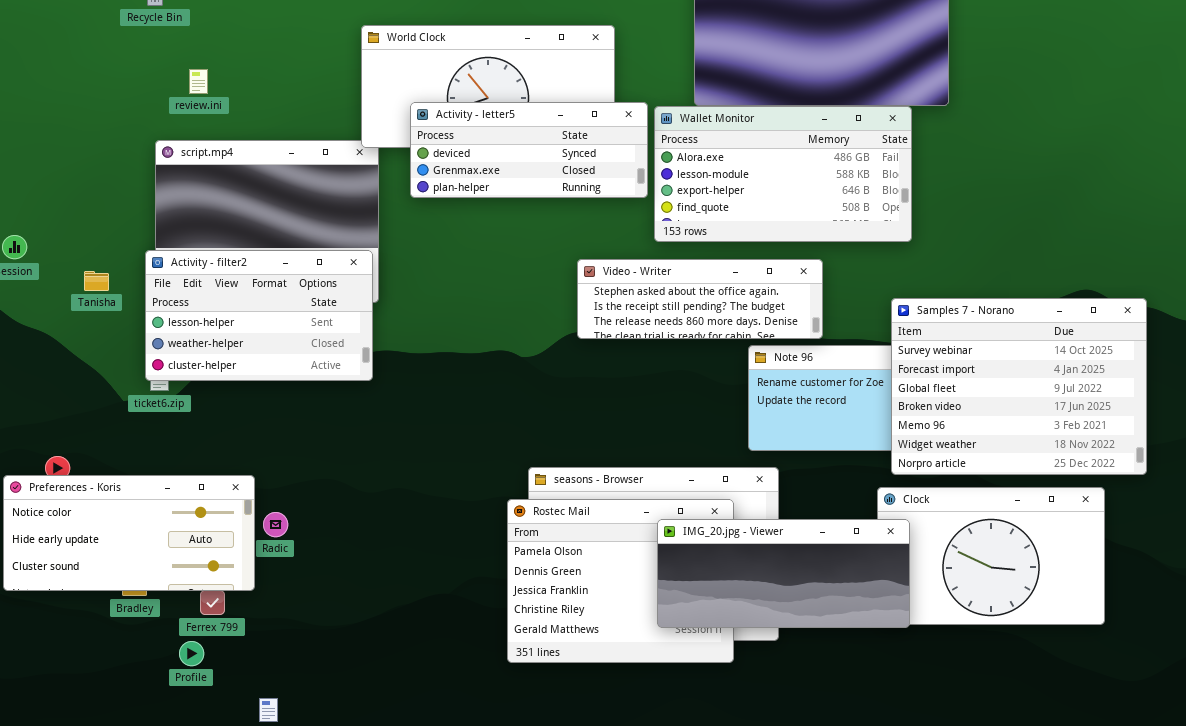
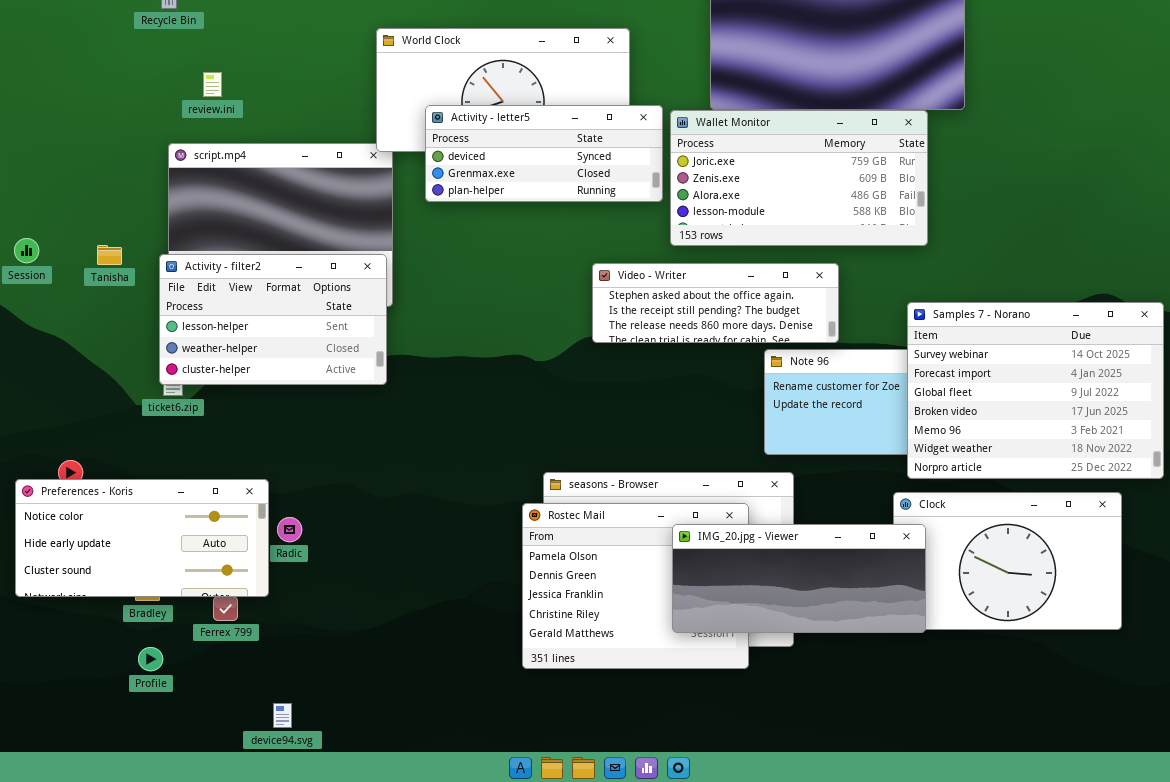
Wallet Monitor: [654,106,912,242] -> [670,110,928,246], scrolled up 2 rows
Tanisha: [84,271,109,291] -> [97,245,122,265], moved
Profile: [179,641,204,666] -> [138,647,163,671], moved

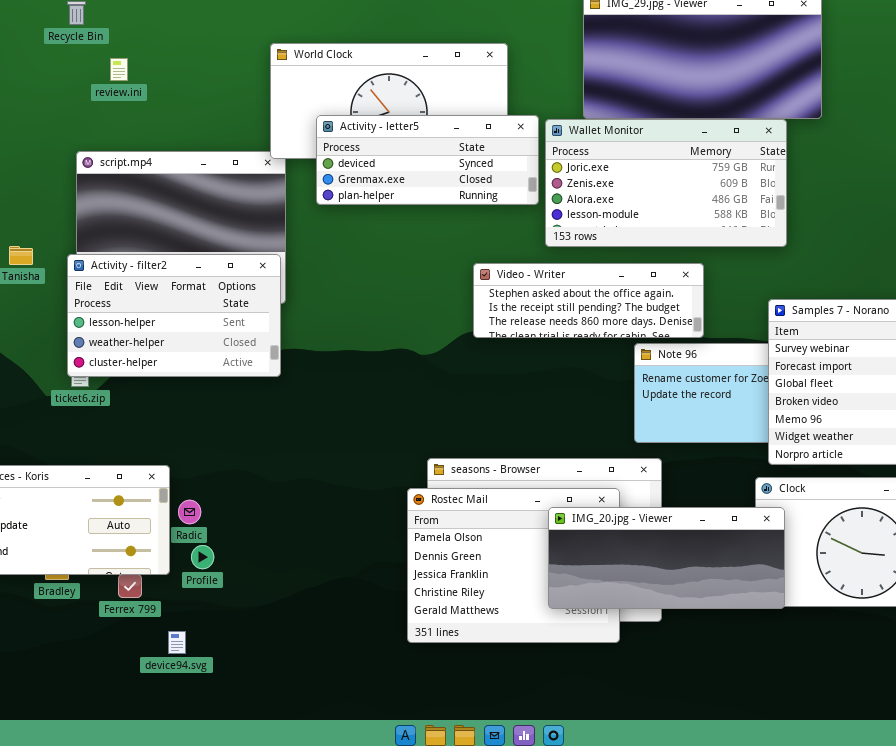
review.ini: [203,72,222,97] -> [110,58,128,81], moved
Profile: [138,647,163,671] -> [191,545,214,569], moved
device94.svg: [273,703,292,728] -> [168,631,186,654], moved

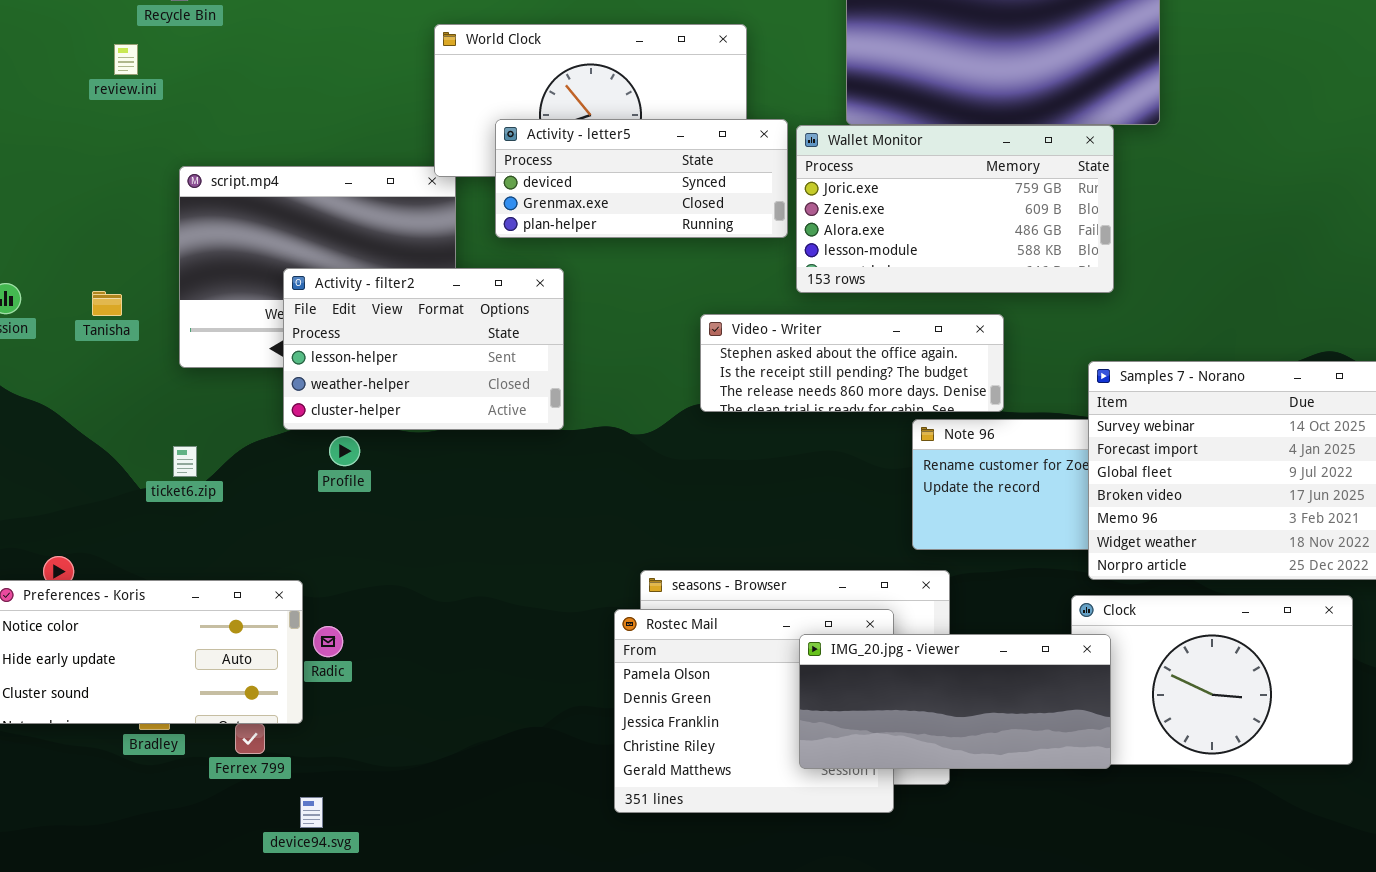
review.ini: [110,58,128,81] -> [114,44,138,75], moved
Activity - filter2: [67,254,281,377] -> [283,268,564,430], moved
Profile: [191,545,214,569] -> [329,436,360,466], moved

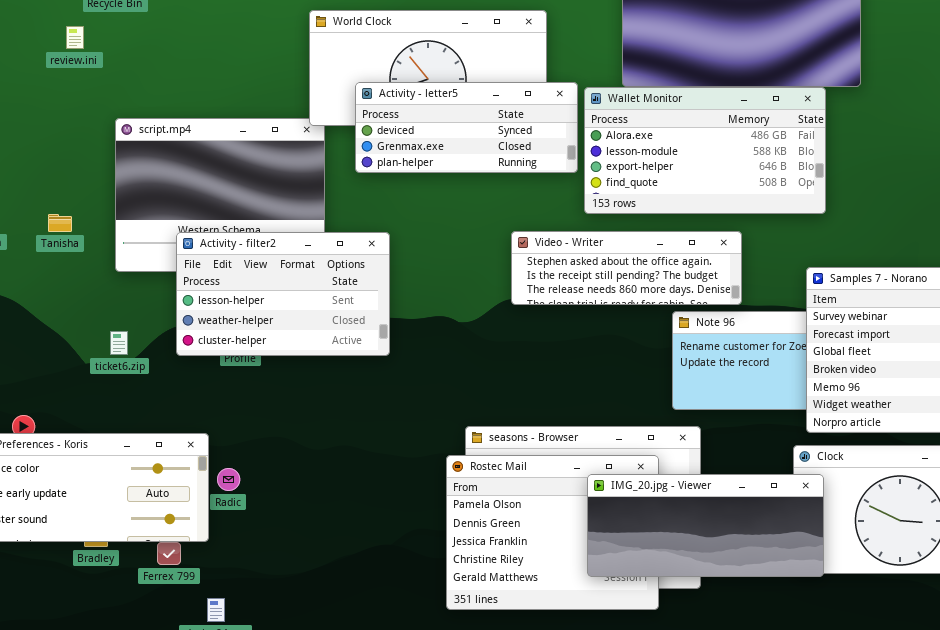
Wallet Monitor: [796,125,1114,293] -> [584,87,826,214], scrolled down 2 rows
Activity - filter2: [283,268,564,430] -> [176,232,390,356], moved

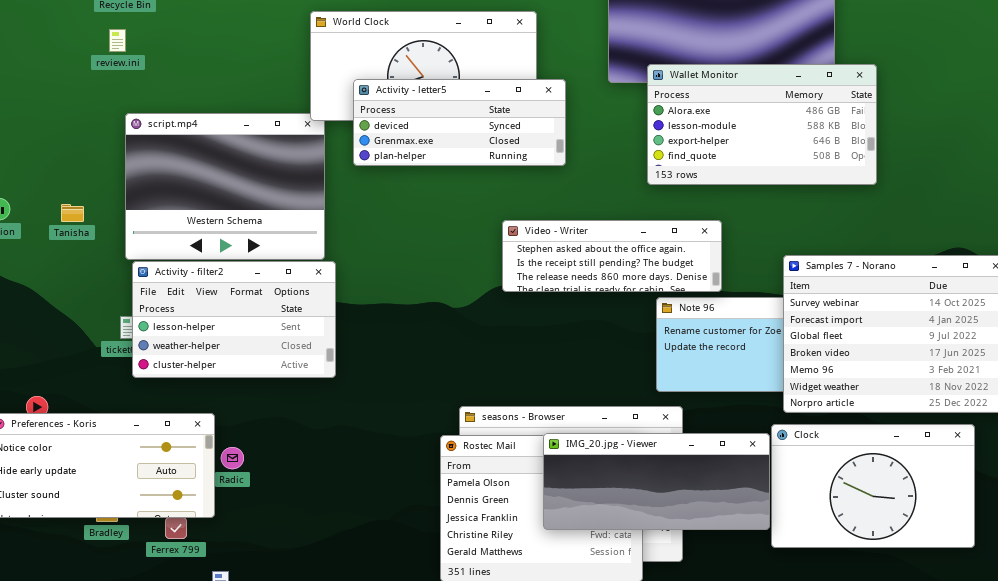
review.ini: [66,26,84,49] -> [109,29,126,52], moved
Wallet Monitor: [584,87,826,214] -> [647,64,877,185], moved
Activity - filter2: [176,232,390,356] -> [132,261,336,378], moved
IMG_20.jpg - Viewer: [587,474,824,577] -> [543,433,770,530], moved

